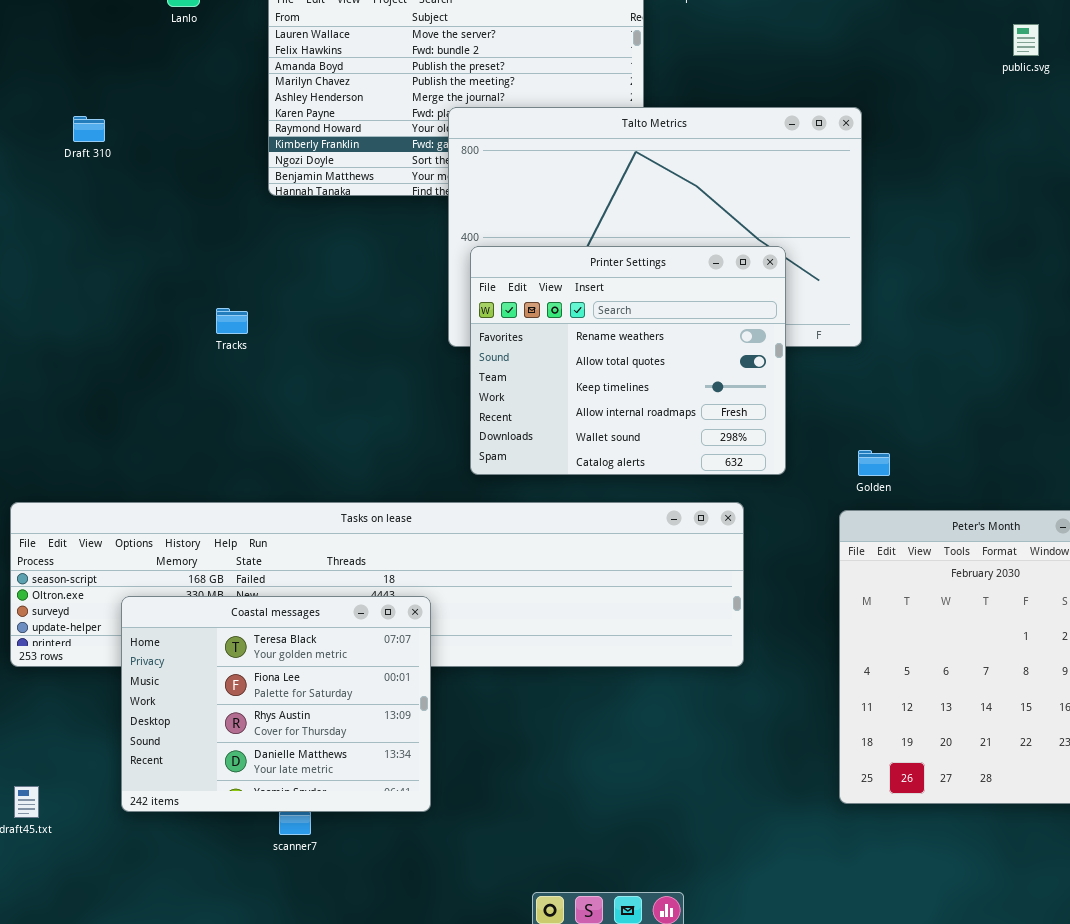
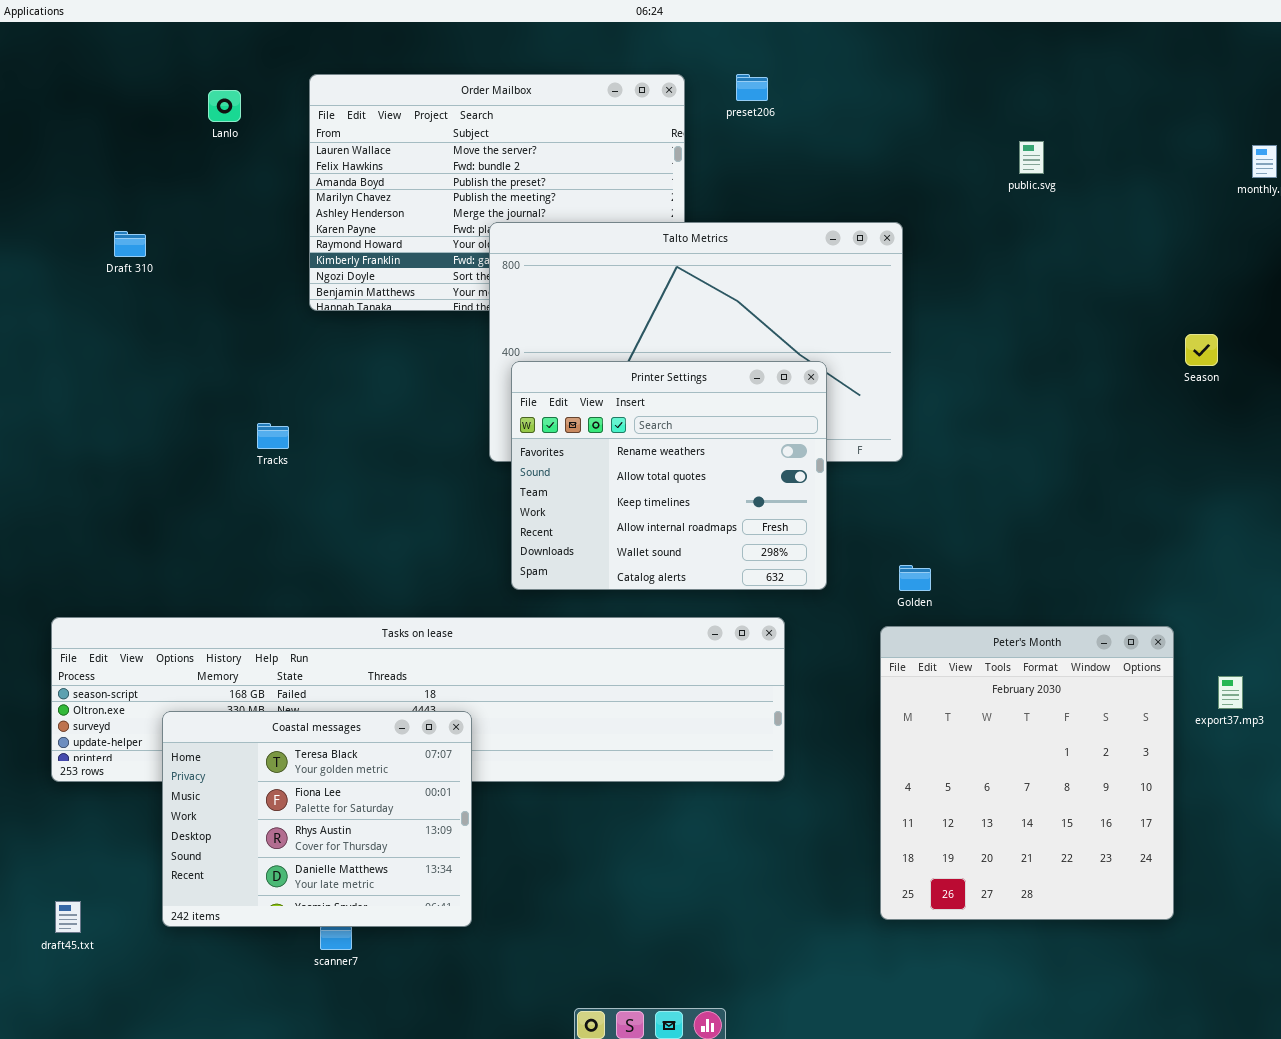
public.svg: [1013,24,1039,56] -> [1019,141,1044,174], moved

